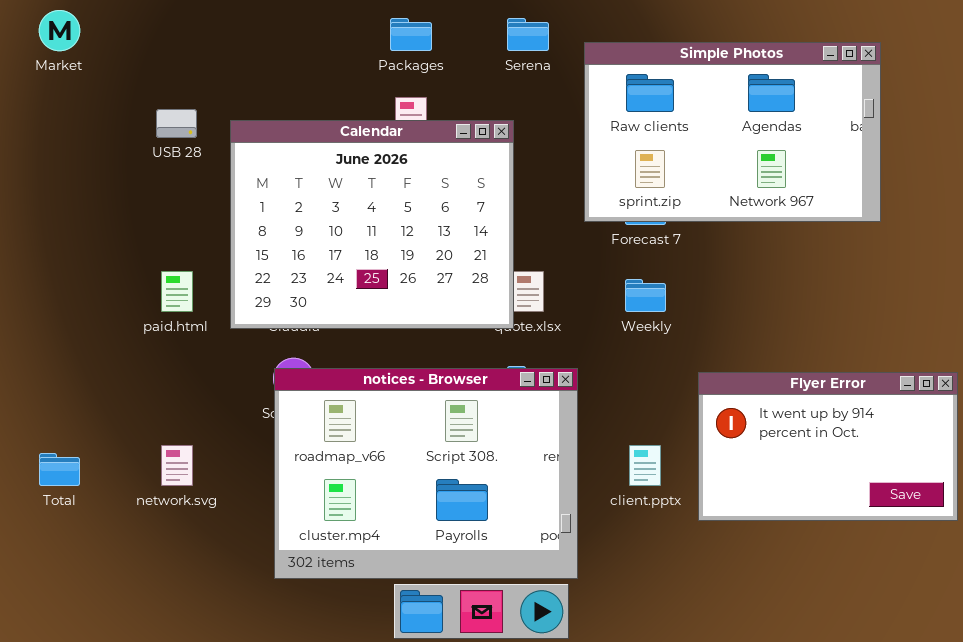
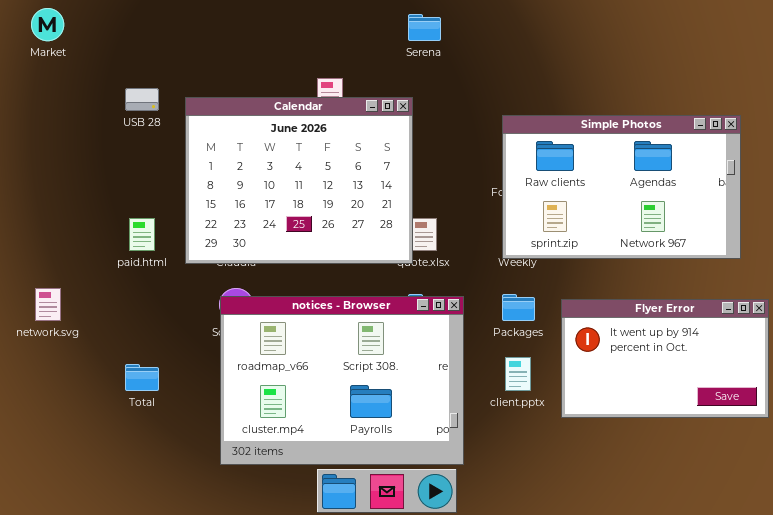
Packages: [390,18,432,51] -> [502,294,535,321], moved
Simple Photos: [584,42,881,222] -> [502,115,741,259], moved
network.svg: [161,445,193,486] -> [35,288,61,321], moved
Total: [39,453,80,486] -> [125,364,159,391], moved

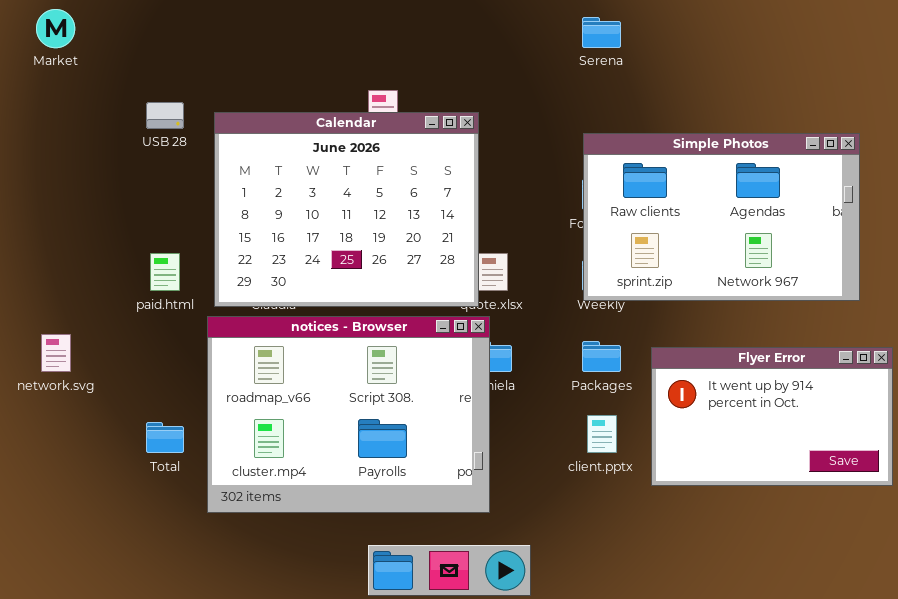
Serena: [408,14,441,41] -> [582,17,621,48], moved
notices - Browser: [220,296,464,465] -> [207,316,490,513], moved

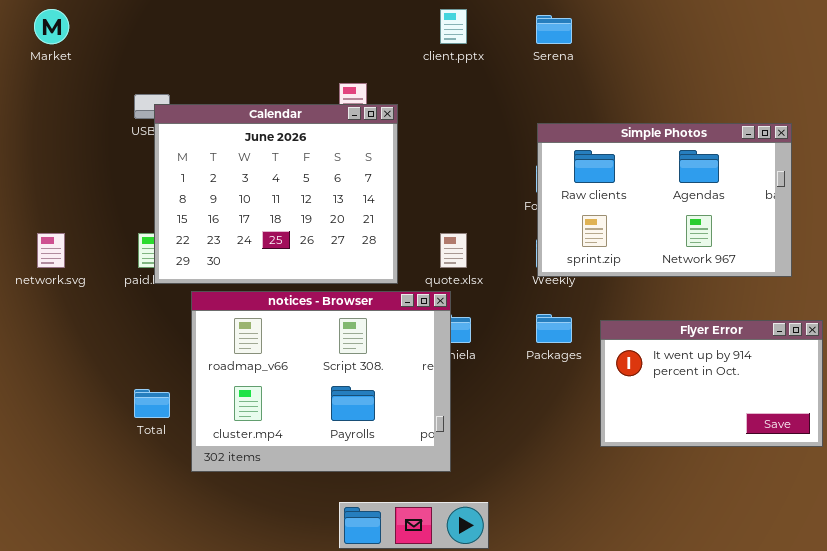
Calendar: [214,112,479,307] -> [154,104,398,284], moved
network.svg: [41,334,71,372] -> [37,233,65,268], moved
client.pptx: [587,415,617,453] -> [440,9,467,44], moved

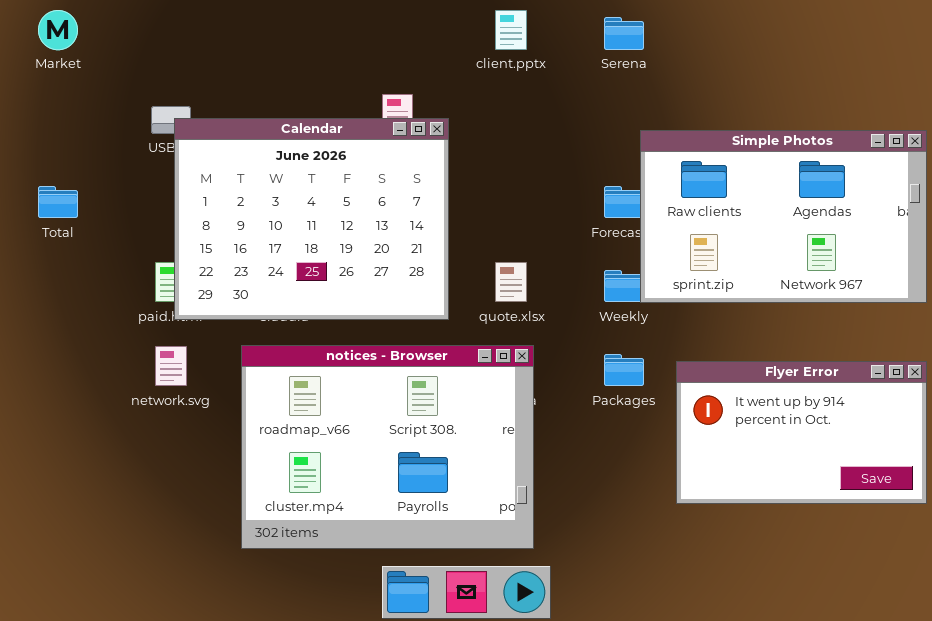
Simple Photos: [537,123,792,277] -> [640,130,927,303], moved
network.svg: [37,233,65,268] -> [155,346,187,386], moved
notices - Browser: [191,291,451,472] -> [241,345,534,549], moved
Total: [134,389,170,418] -> [38,186,78,218], moved

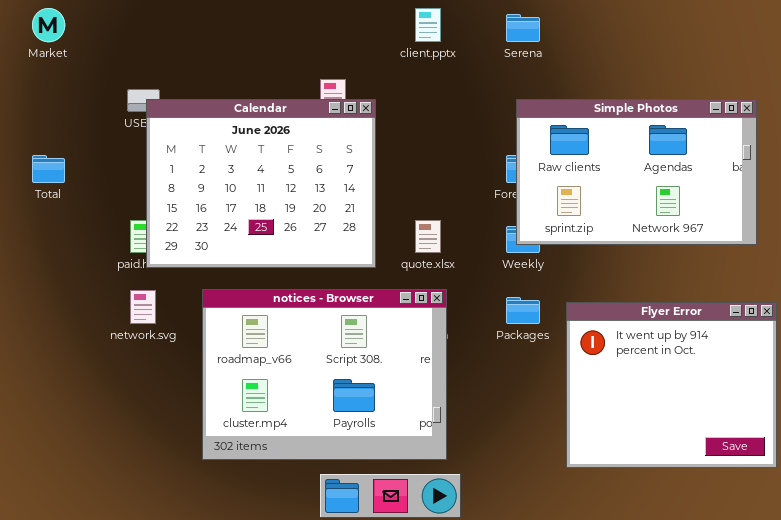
Simple Photos: [640,130,927,303] -> [516,99,757,245], moved
Flyer Error: [676,361,927,504] -> [566,302,777,468], resized

